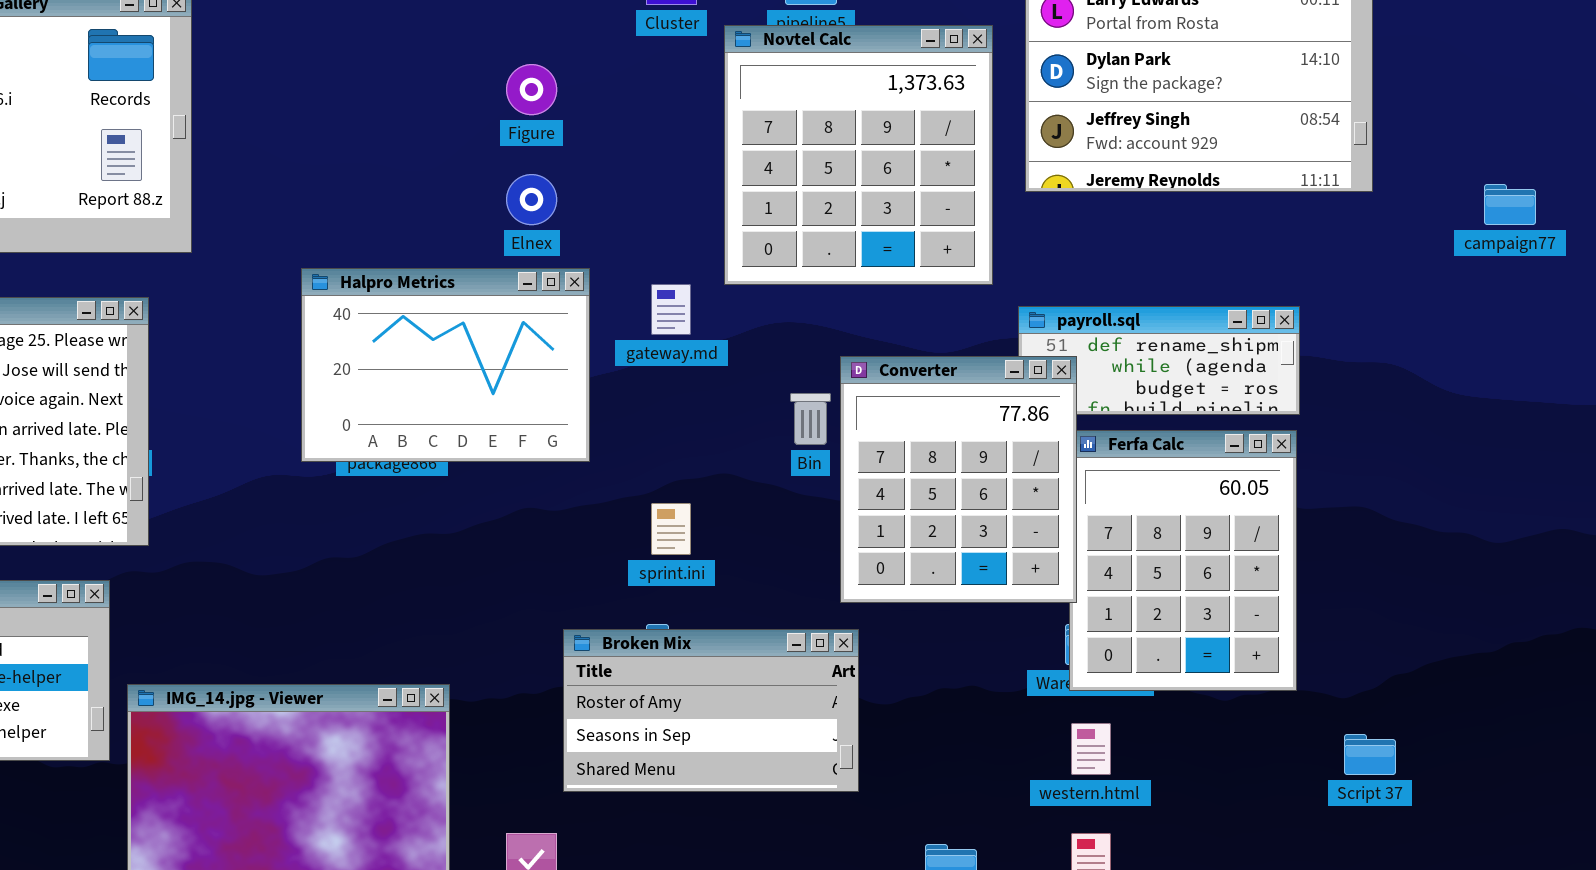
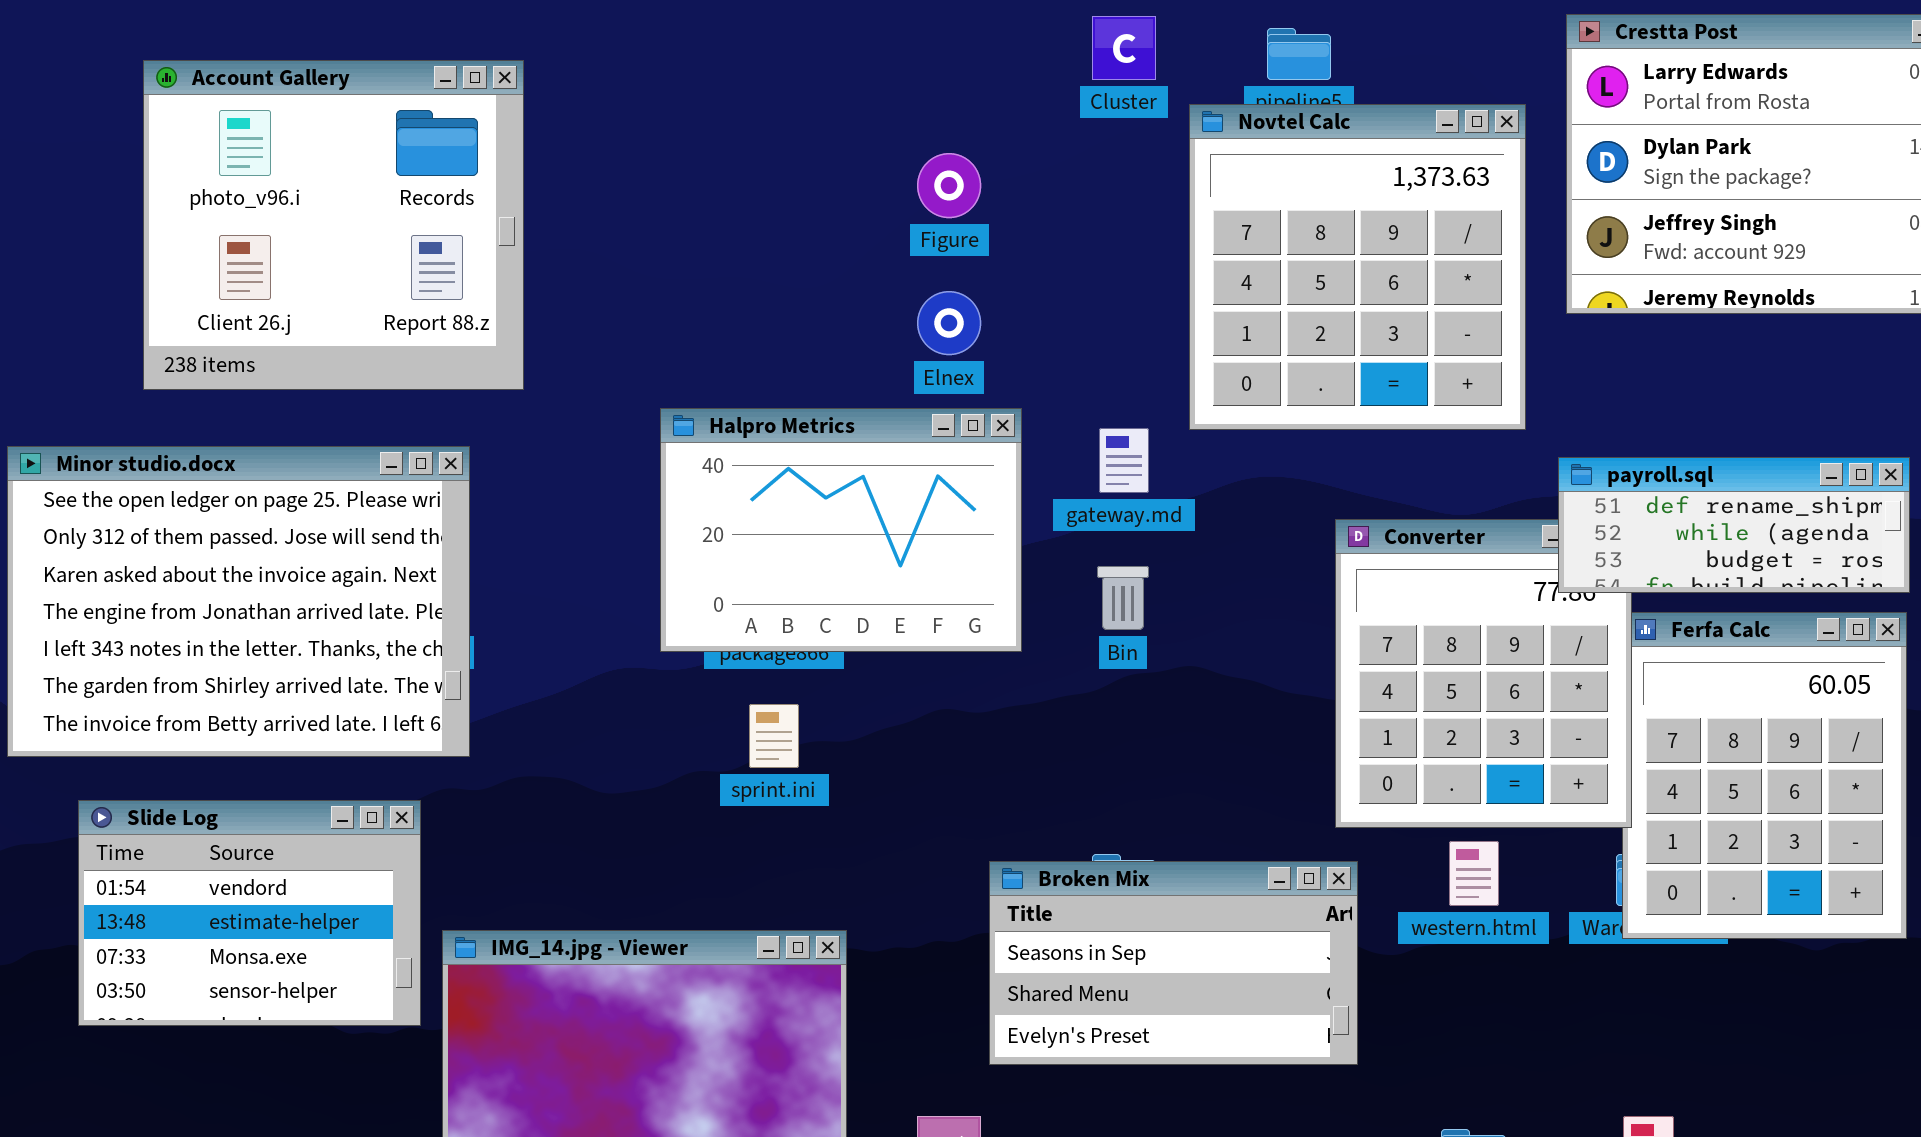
payroll.sql: [1018,306,1300,415] -> [1558,457,1910,593], raised
Bin: [790,393,831,445] -> [1097,566,1149,630], moved
sprint.ini: [651,503,691,555] -> [749,704,799,768], moved
Broken Mix: [563,629,859,792] -> [989,861,1358,1065], scrolled down 1 row
western.html: [1071,723,1111,775] -> [1449,841,1499,906], moved

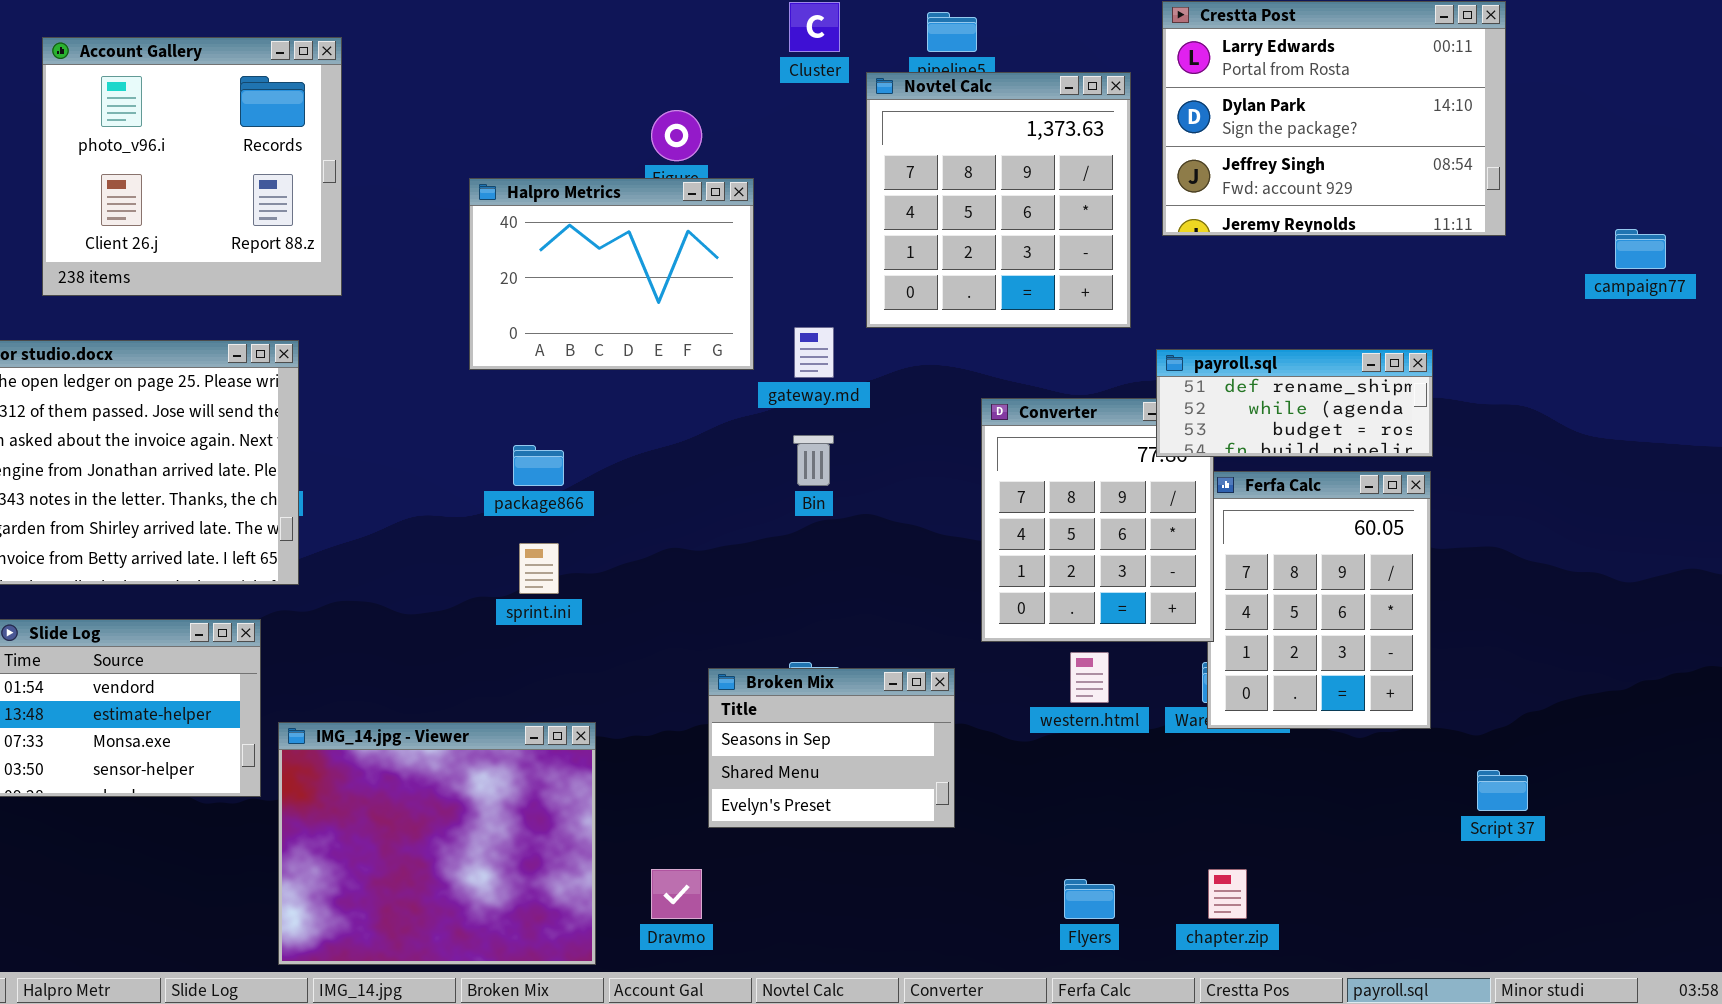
Halpro Metrics: [660,408,1022,652] -> [469,178,754,370], moved
Broken Mix: [989,861,1358,1065] -> [708,668,955,828], resized

